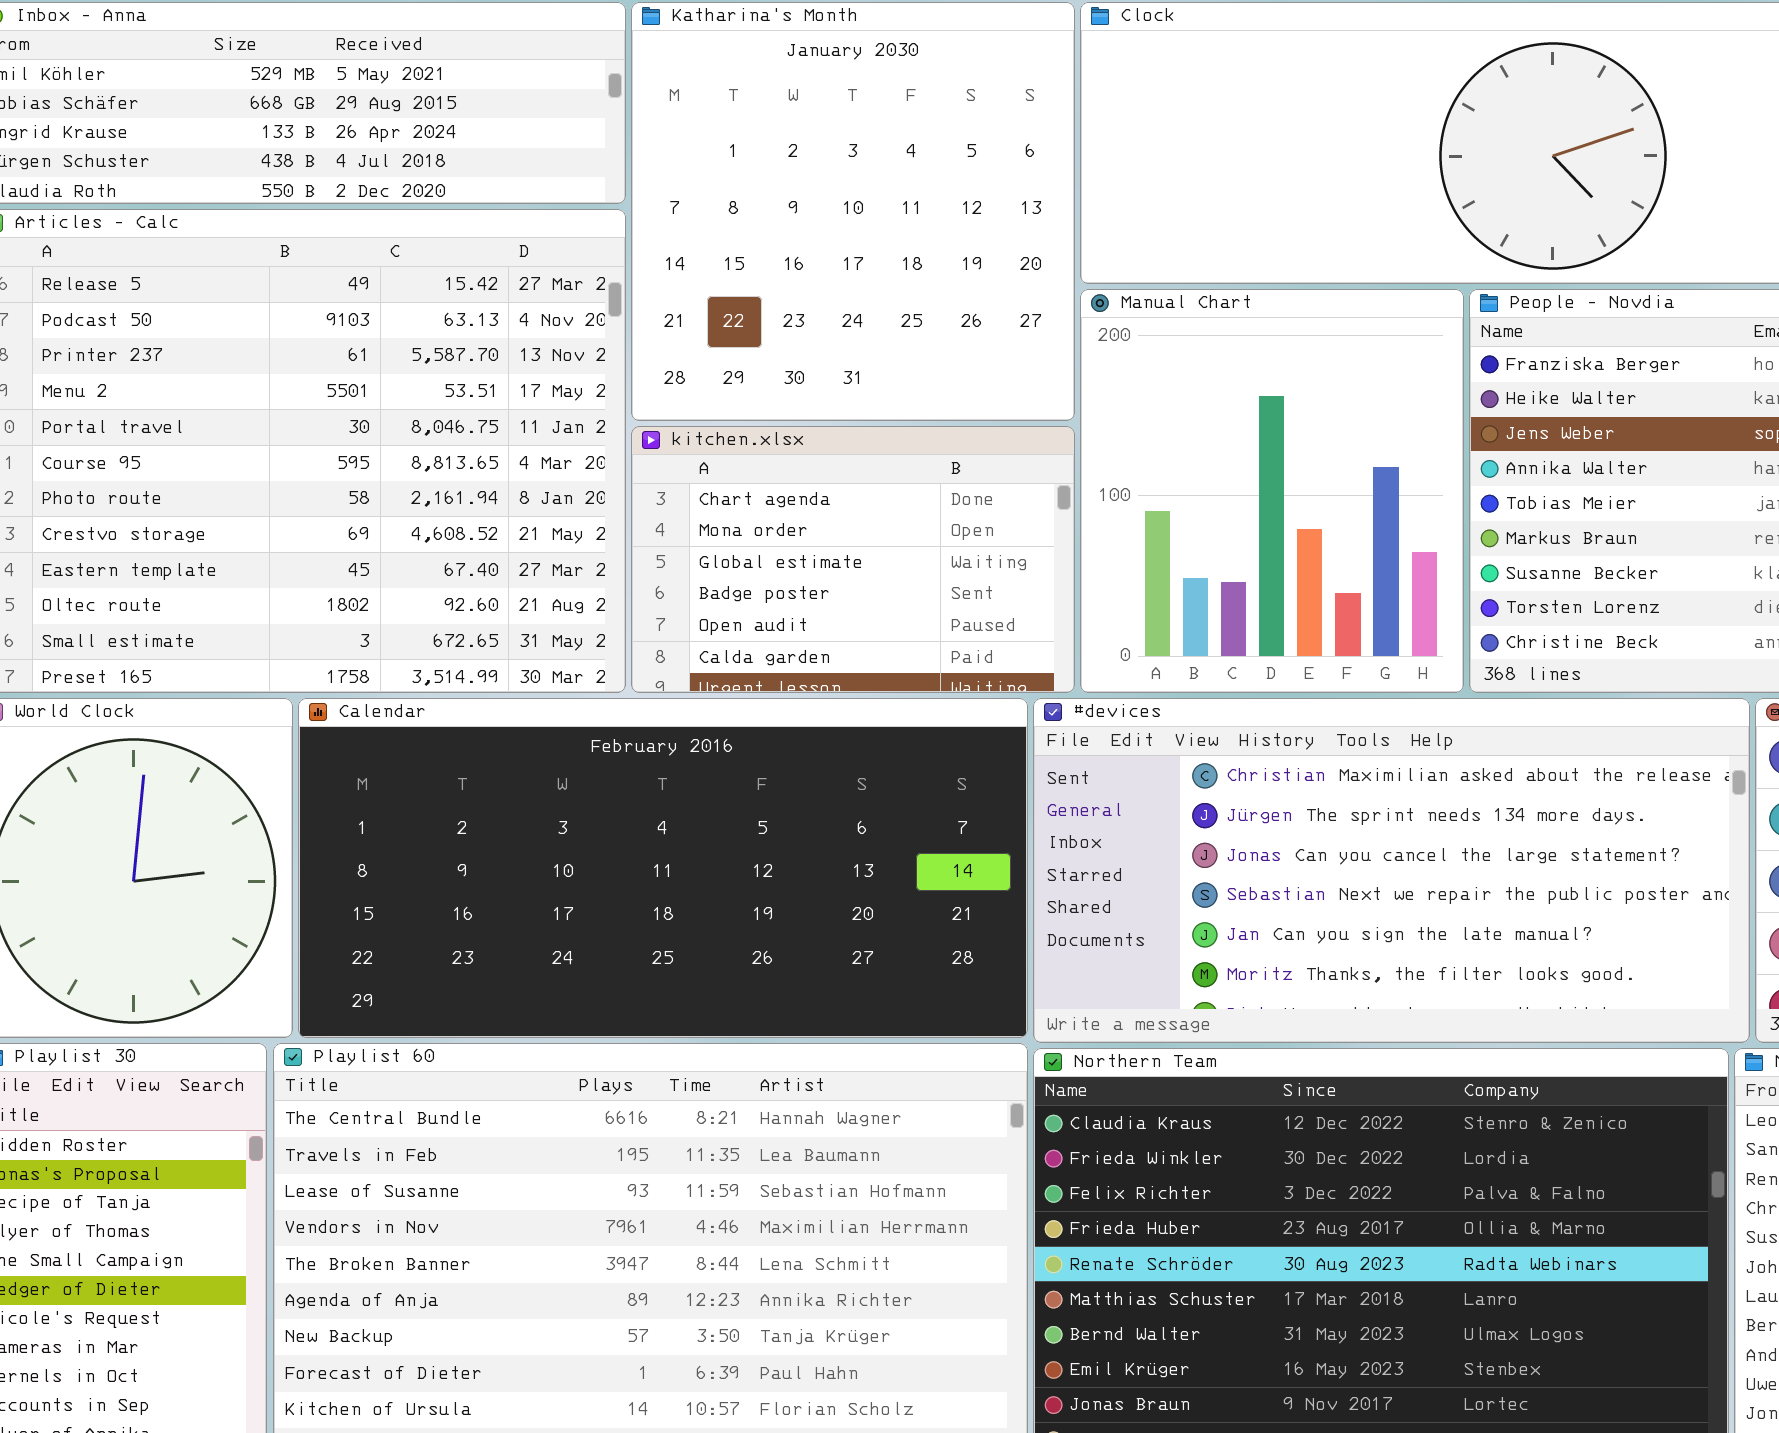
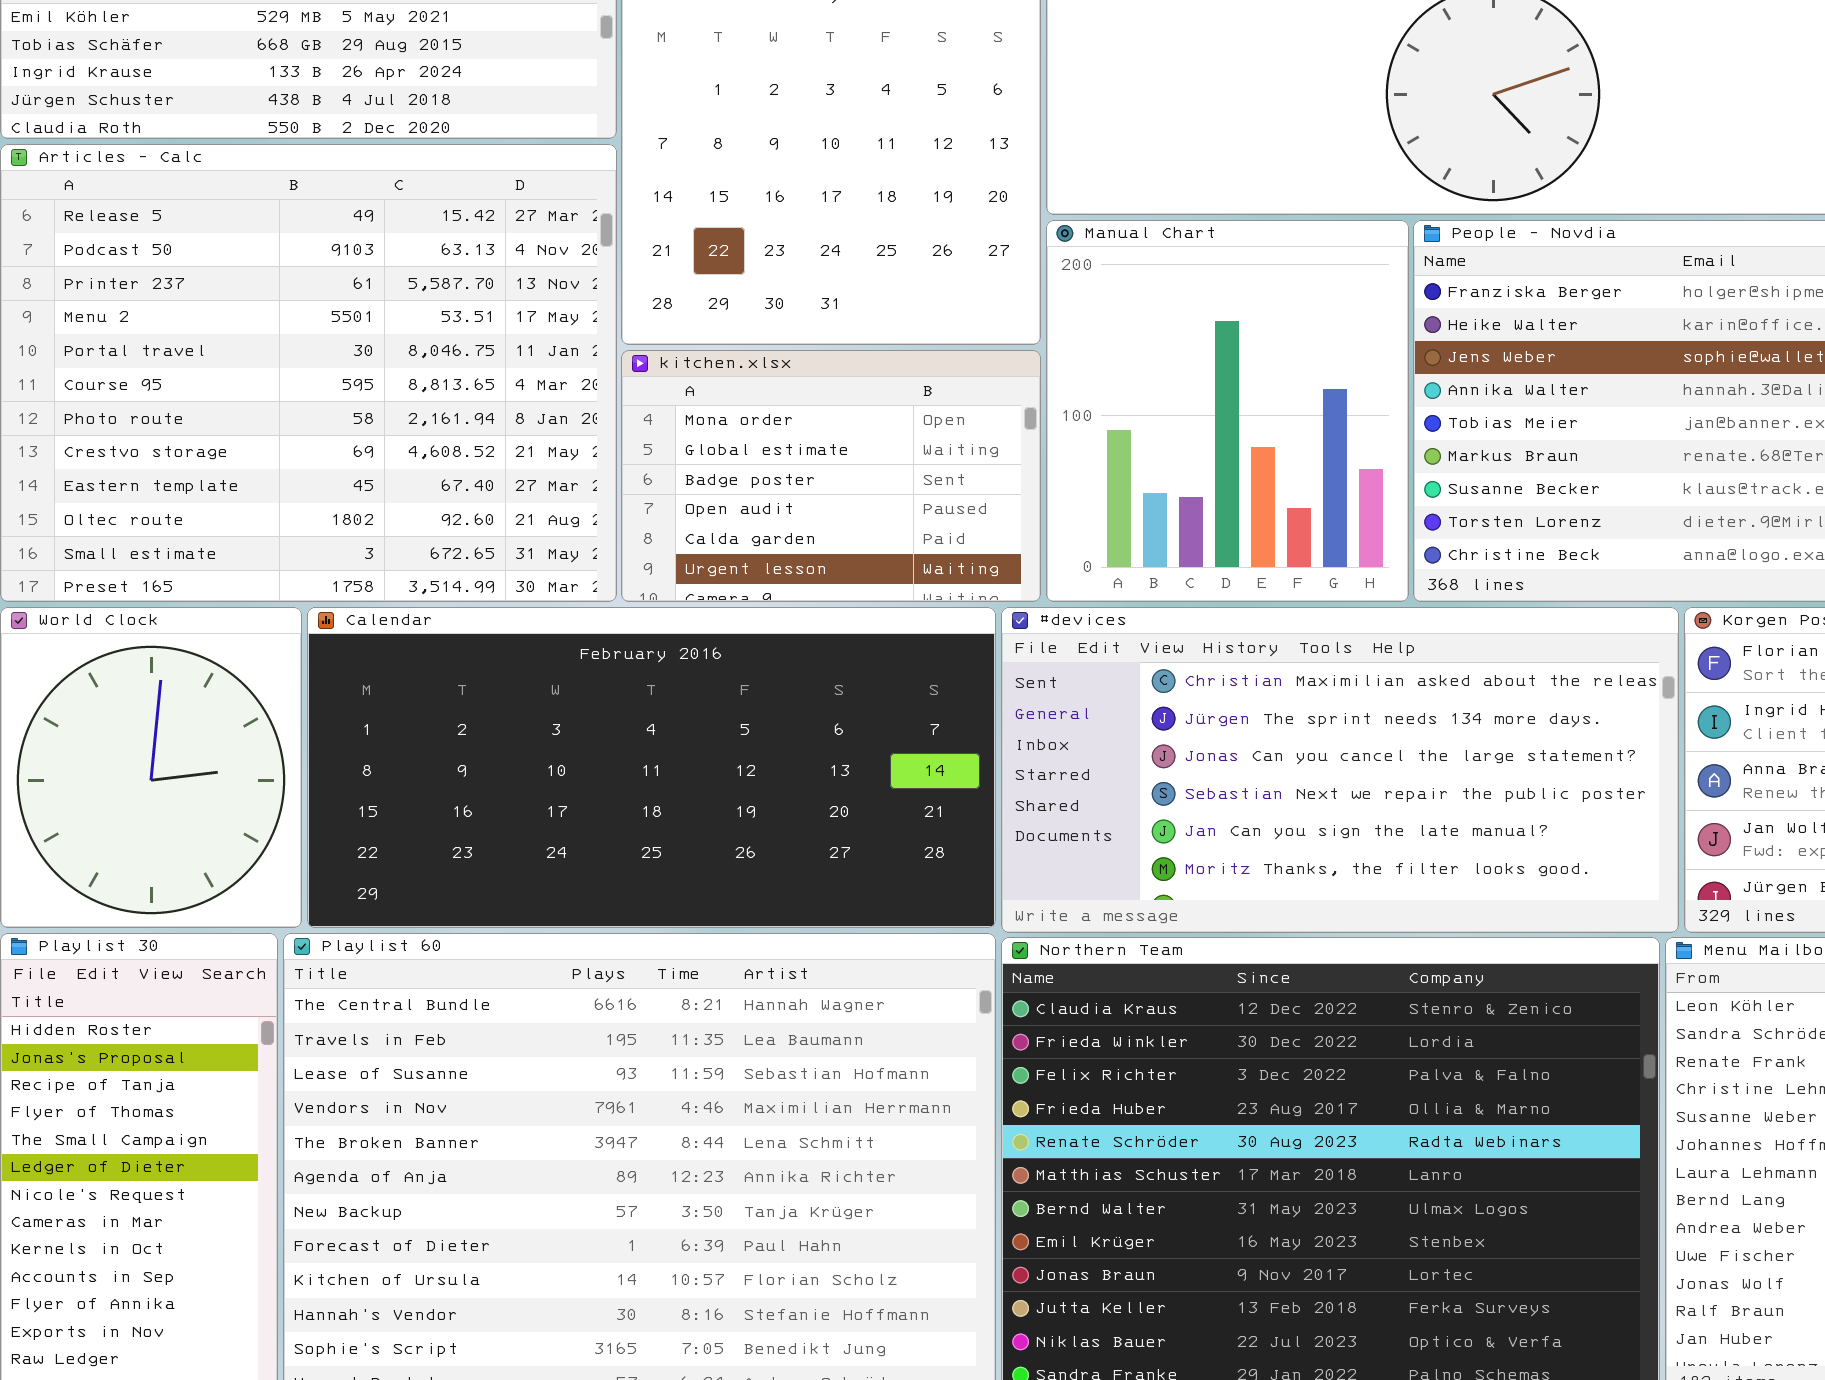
kitchen.xlsx: [631,426,1075,693] -> [621,350,1041,602], scrolled down 1 row

